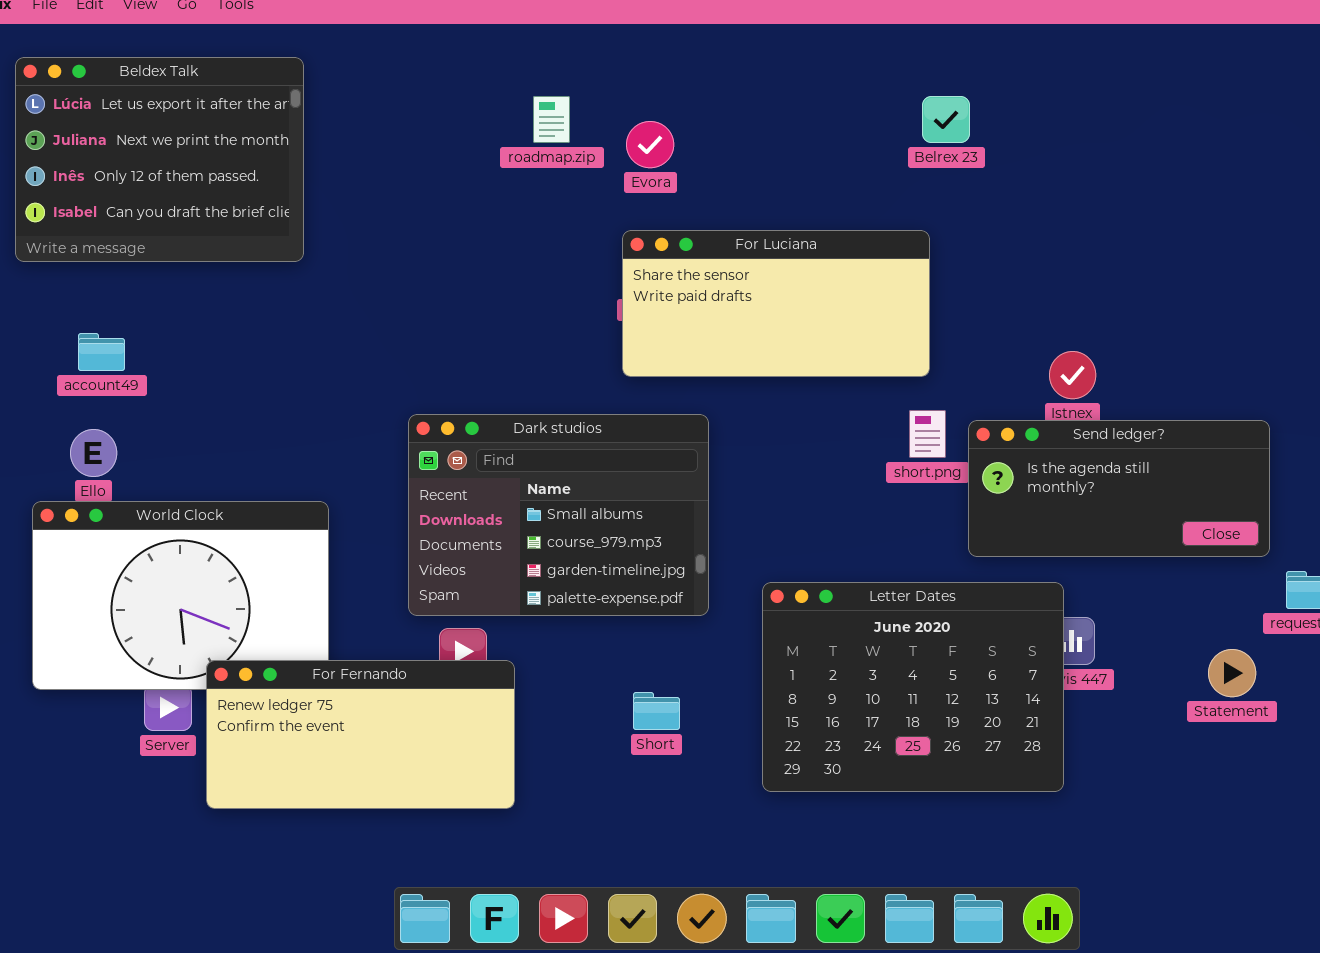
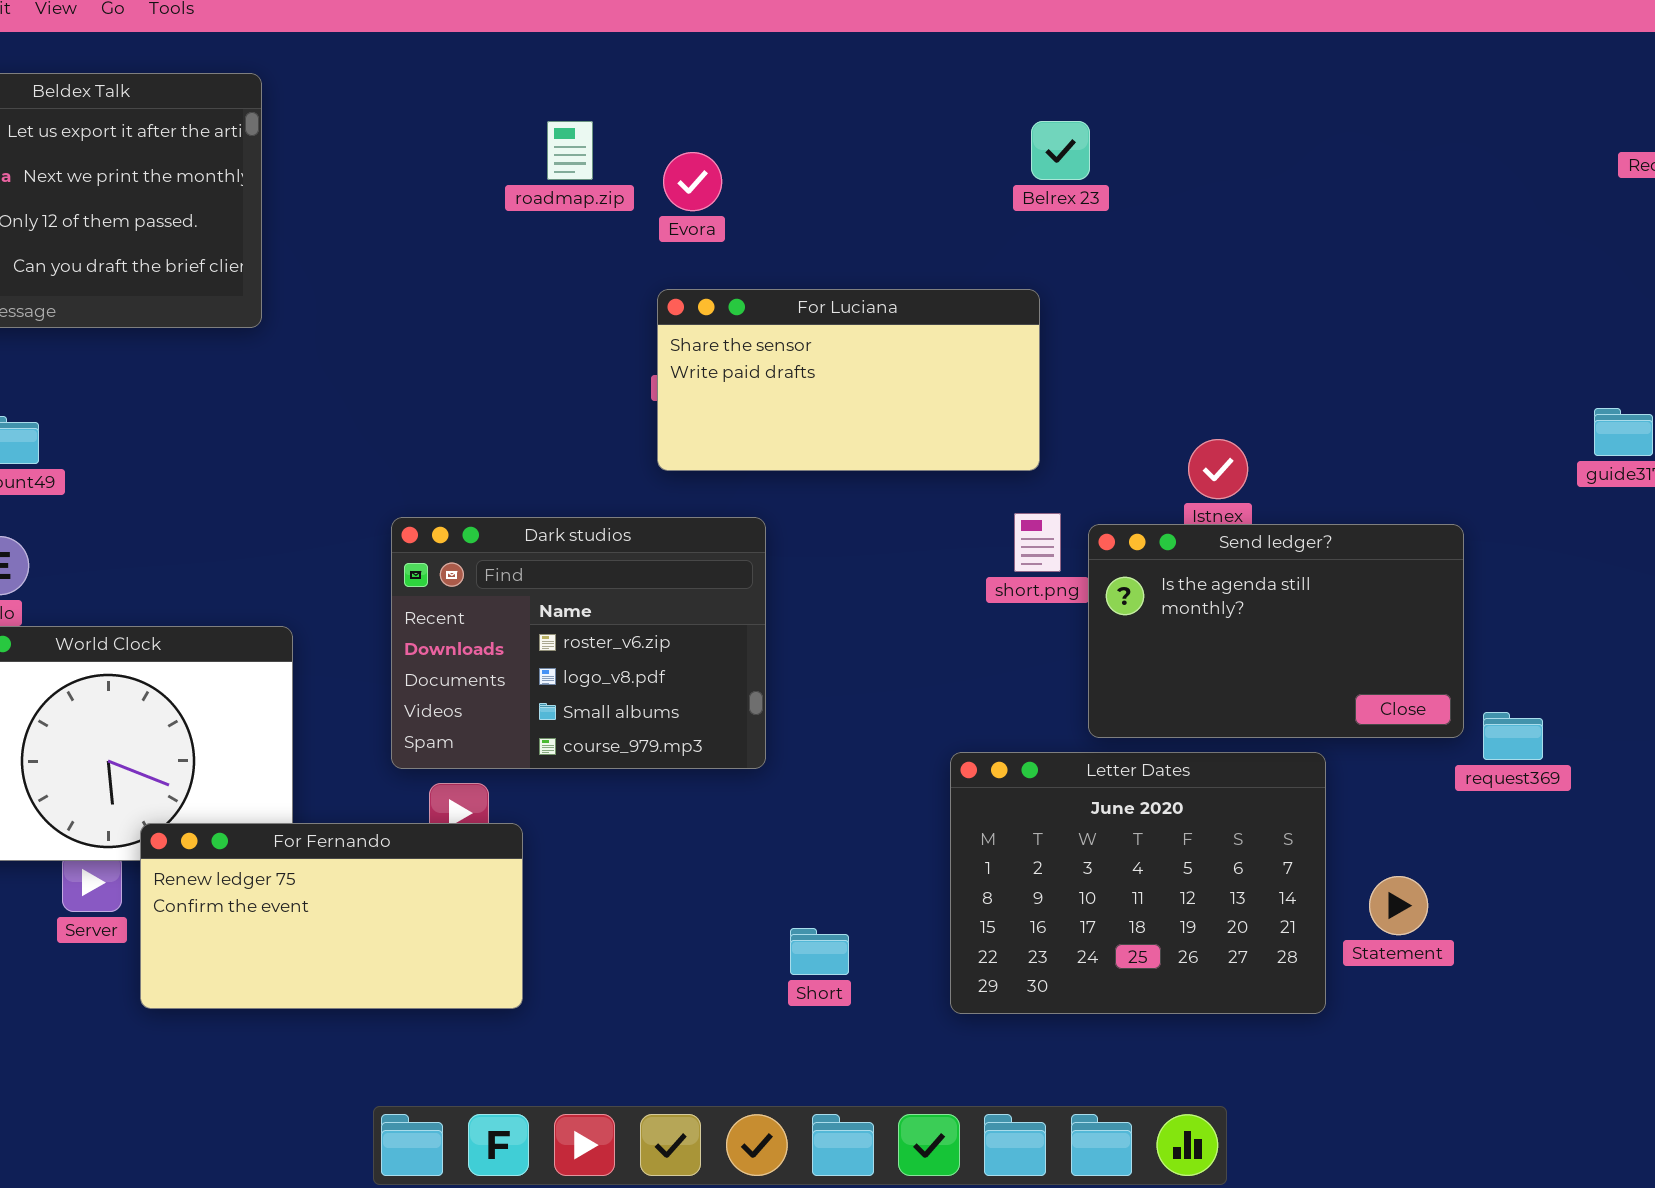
Dark studios: [408,414,709,616] -> [391,517,766,769], scrolled up 2 rows
Send ledger?: [968,420,1270,557] -> [1088,524,1464,738], resized
Letter Dates: [762,582,1064,792] -> [950,752,1326,1014], moved
Statement: [1208,649,1256,697] -> [1369,876,1428,935], moved
Short: [633,692,680,730] -> [790,928,849,975], moved

